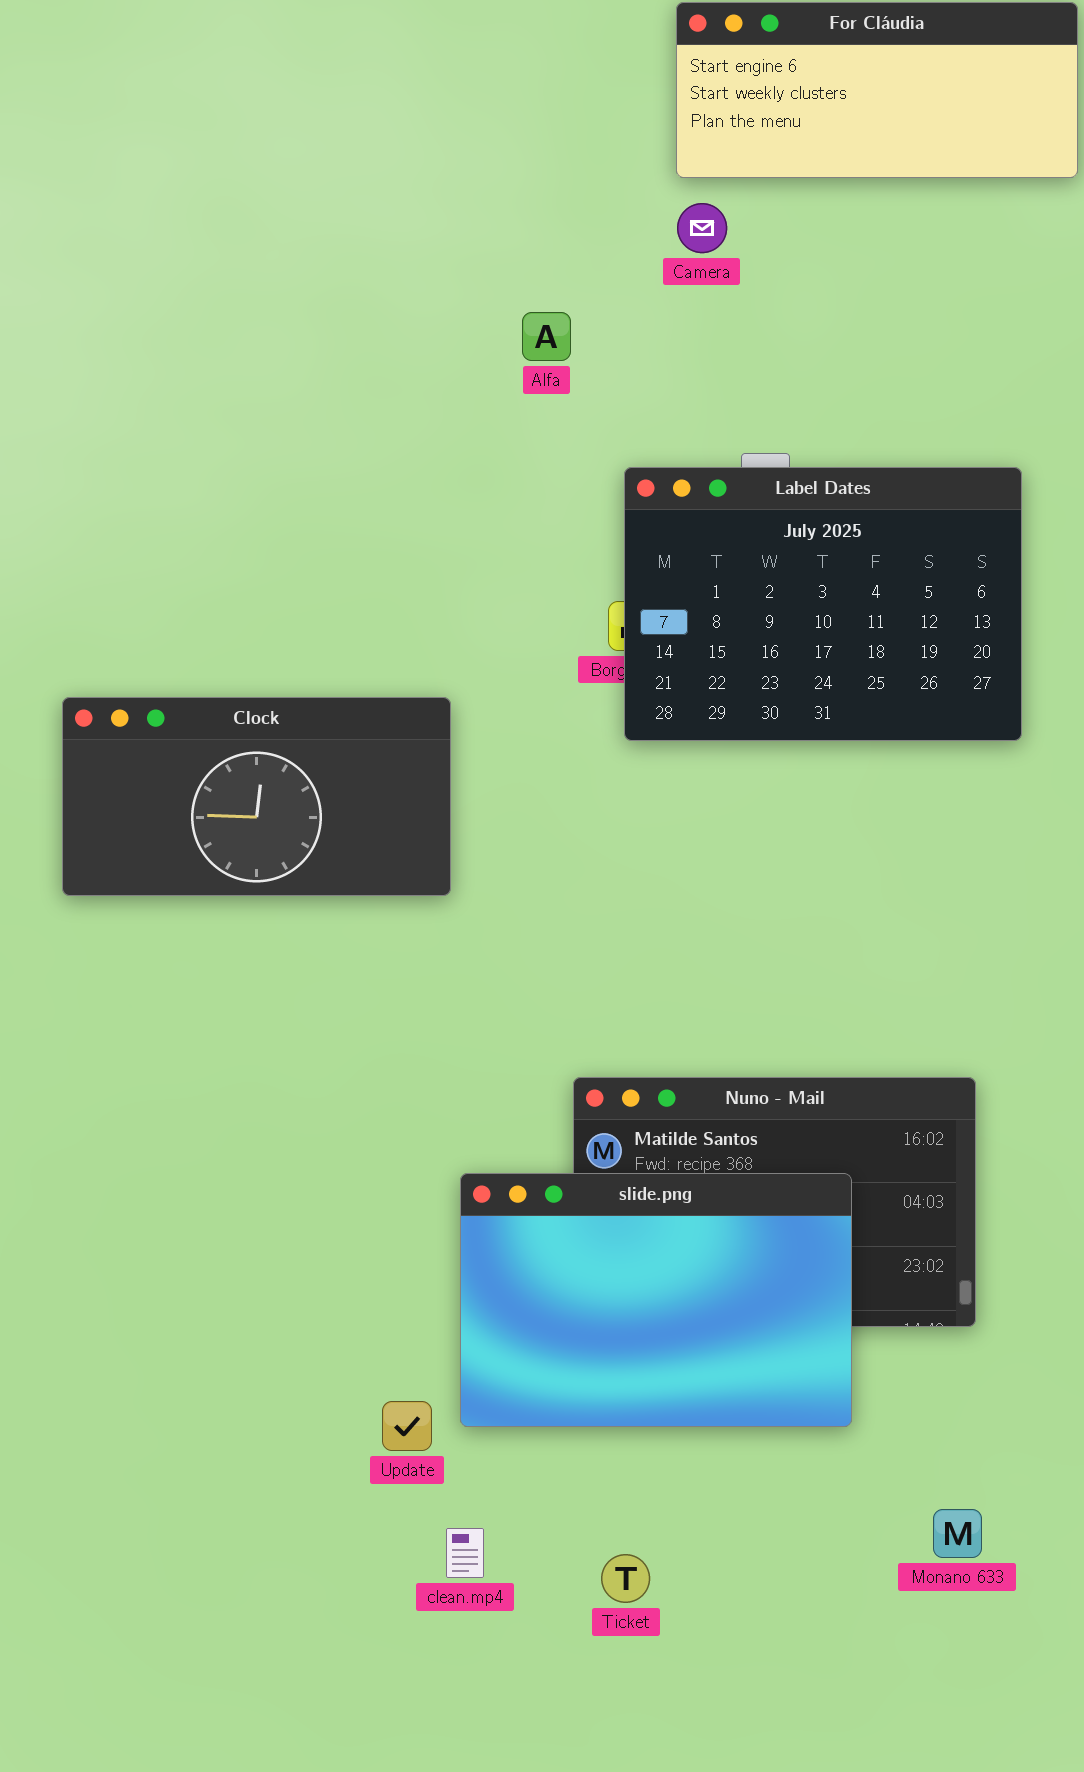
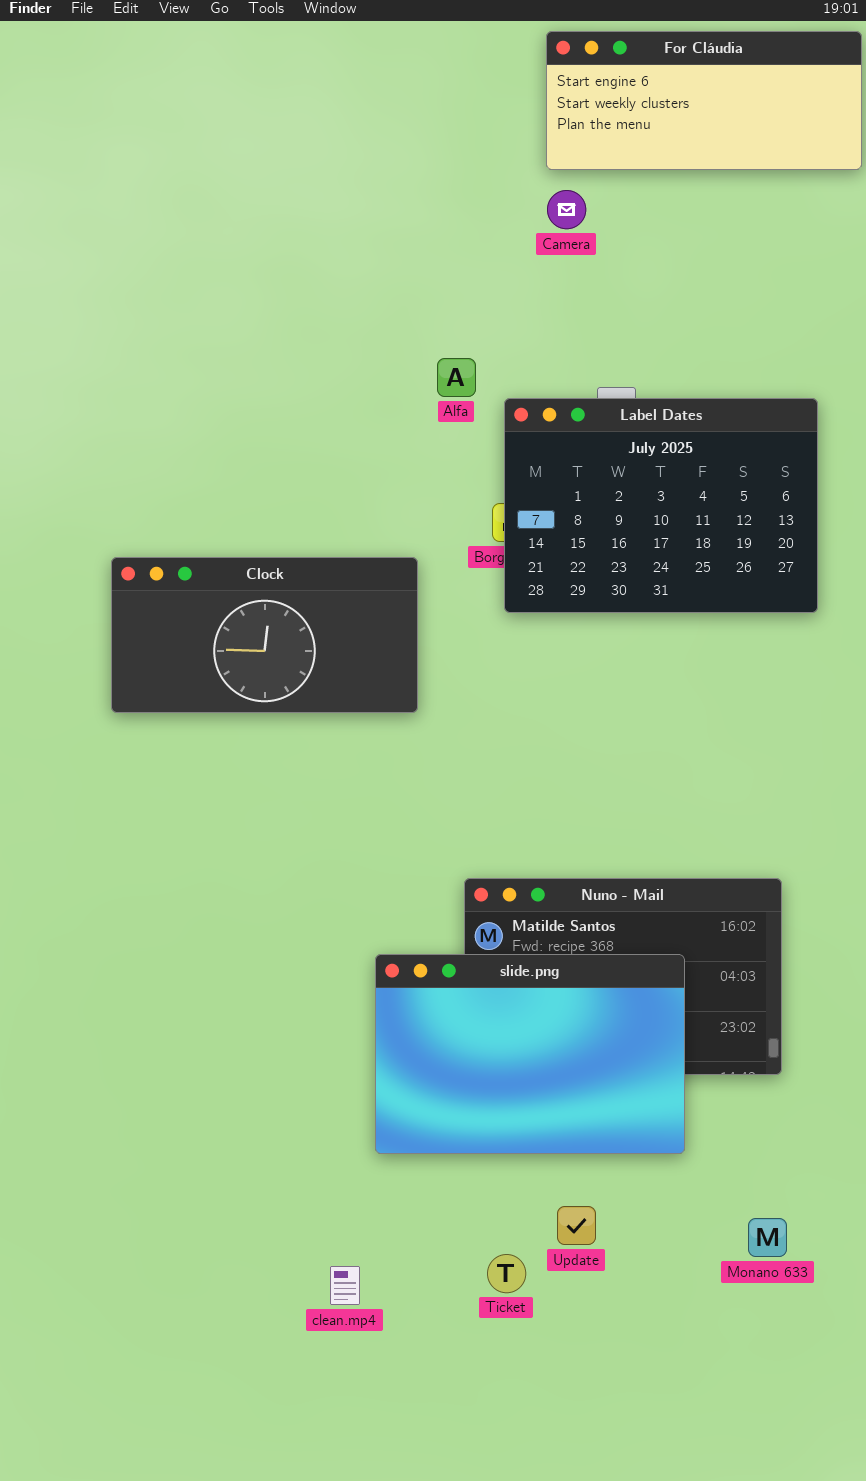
Alfa: [522,312,571,361] -> [437,358,476,397], moved
Clock: [62,697,451,896] -> [111,557,418,713], moved
Update: [382,1401,432,1451] -> [557,1206,596,1245], moved
clean.mp4: [446,1528,484,1578] -> [330,1266,360,1305], moved

